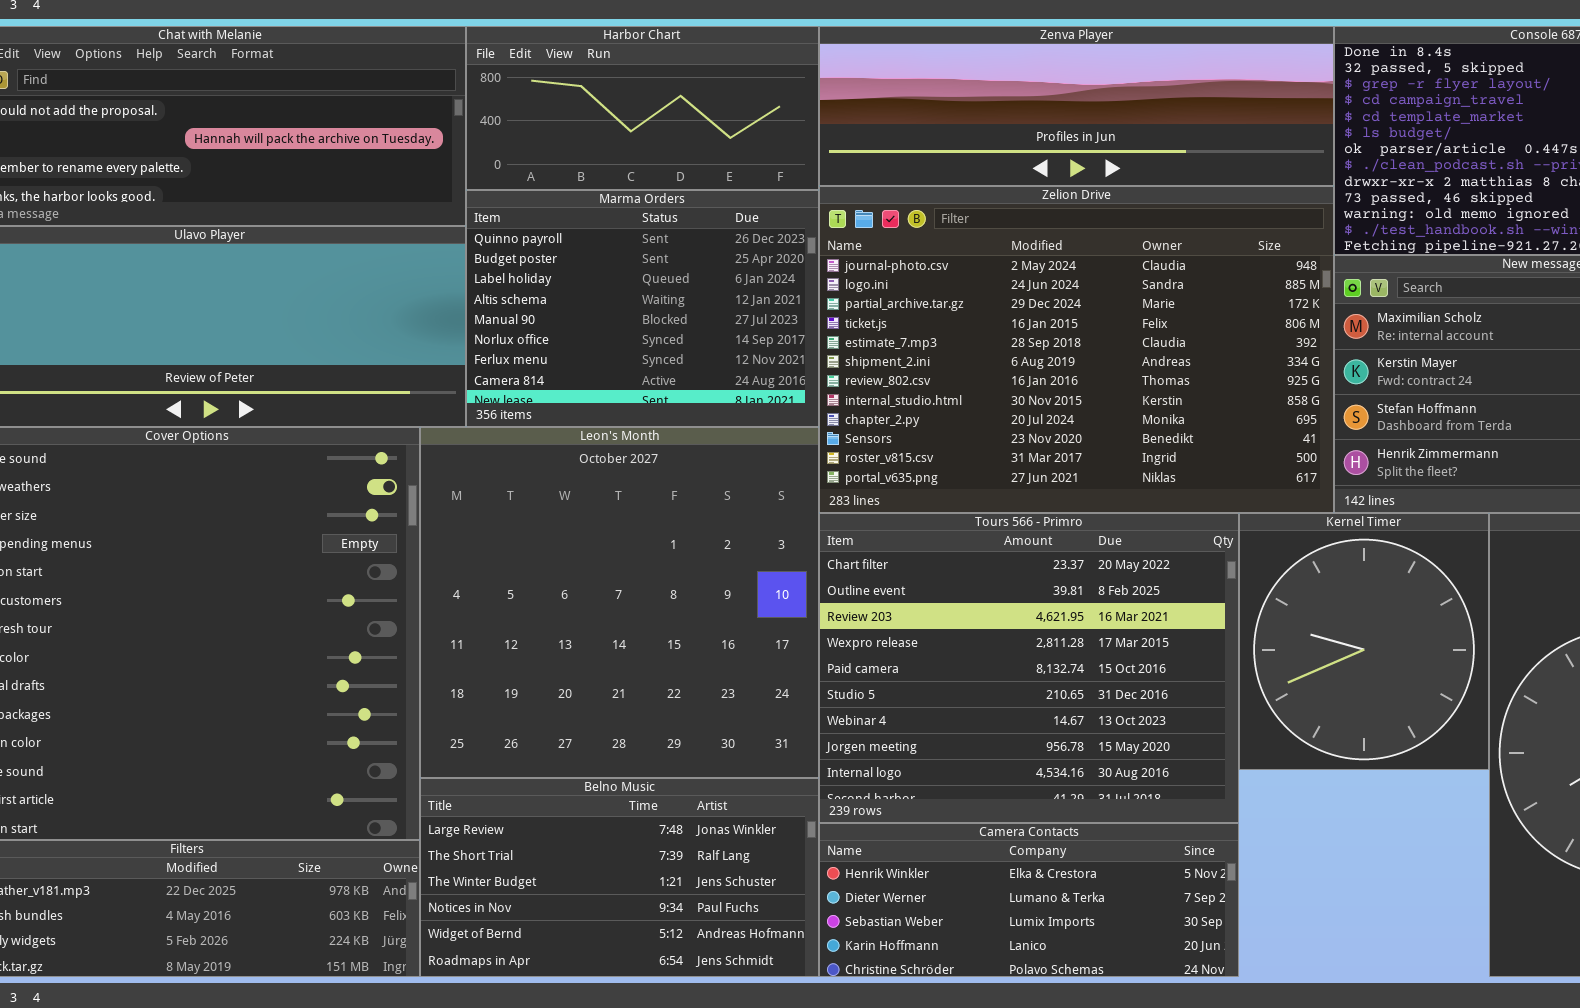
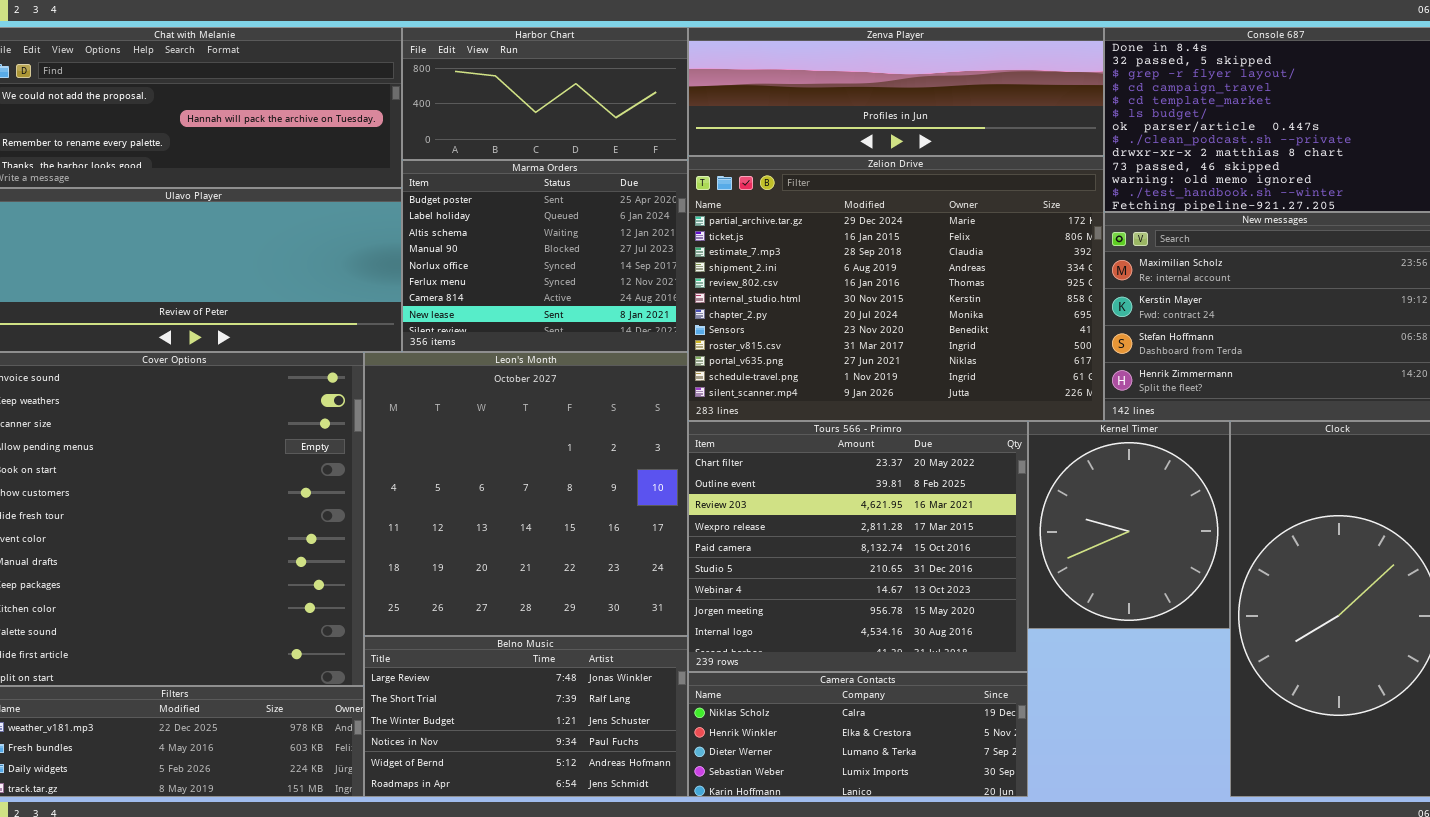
Zelion Drive: [819,186,1334,513] -> [688,156,1104,421], scrolled down 2 rows
Marma Orders: [466,190,819,427] -> [402,160,688,352], scrolled down 1 row
Camera Contacts: [819,823,1239,977] -> [688,672,1028,797], scrolled up 1 row

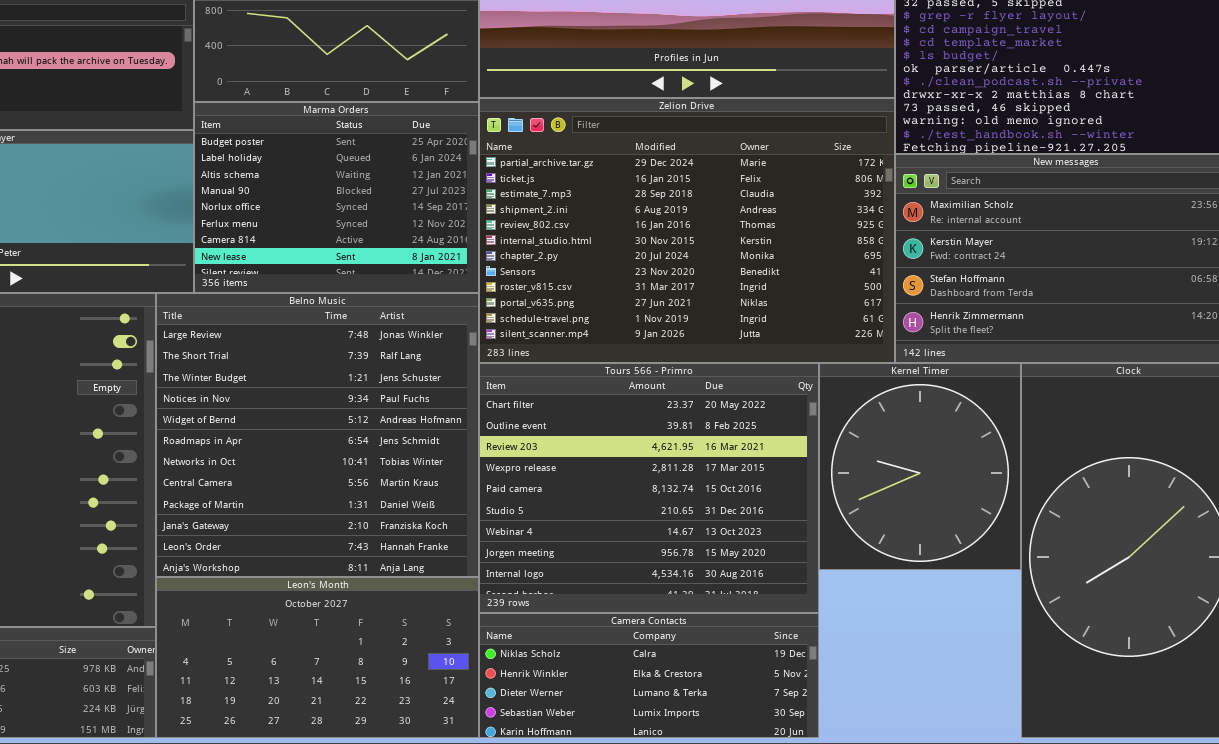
Leon's Month: [364,352,688,636] -> [156,577,479,738], moved, resized
Belno Music: [364,636,688,797] -> [156,293,479,577], moved, resized

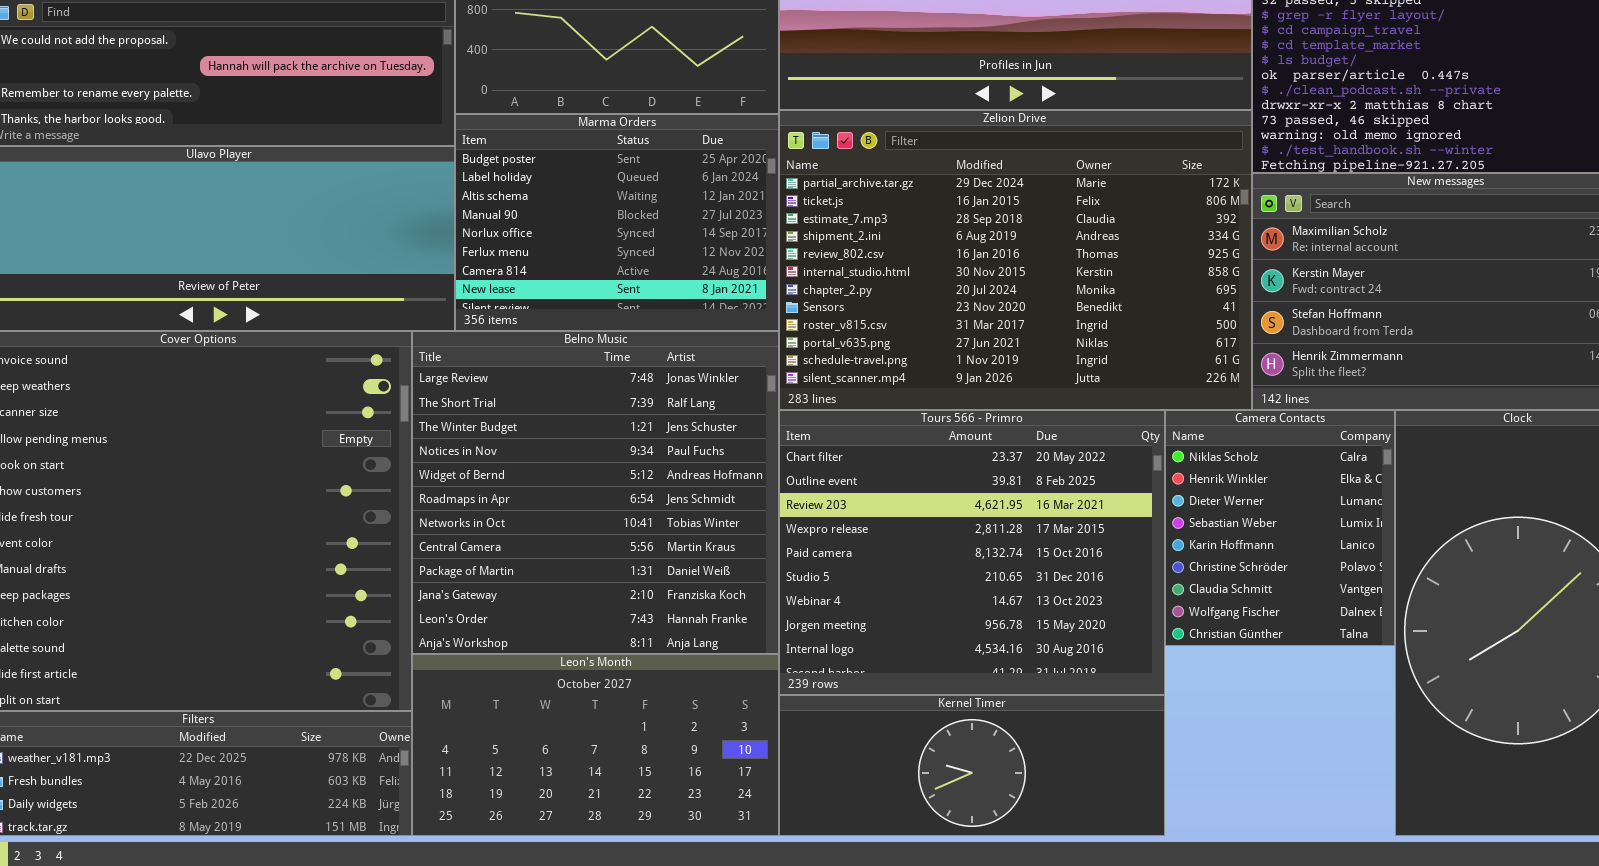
Kernel Timer: [819,363,1021,570] -> [779,695,1165,836], moved, resized
Camera Contacts: [479,613,819,738] -> [1165,410,1395,646], moved, resized

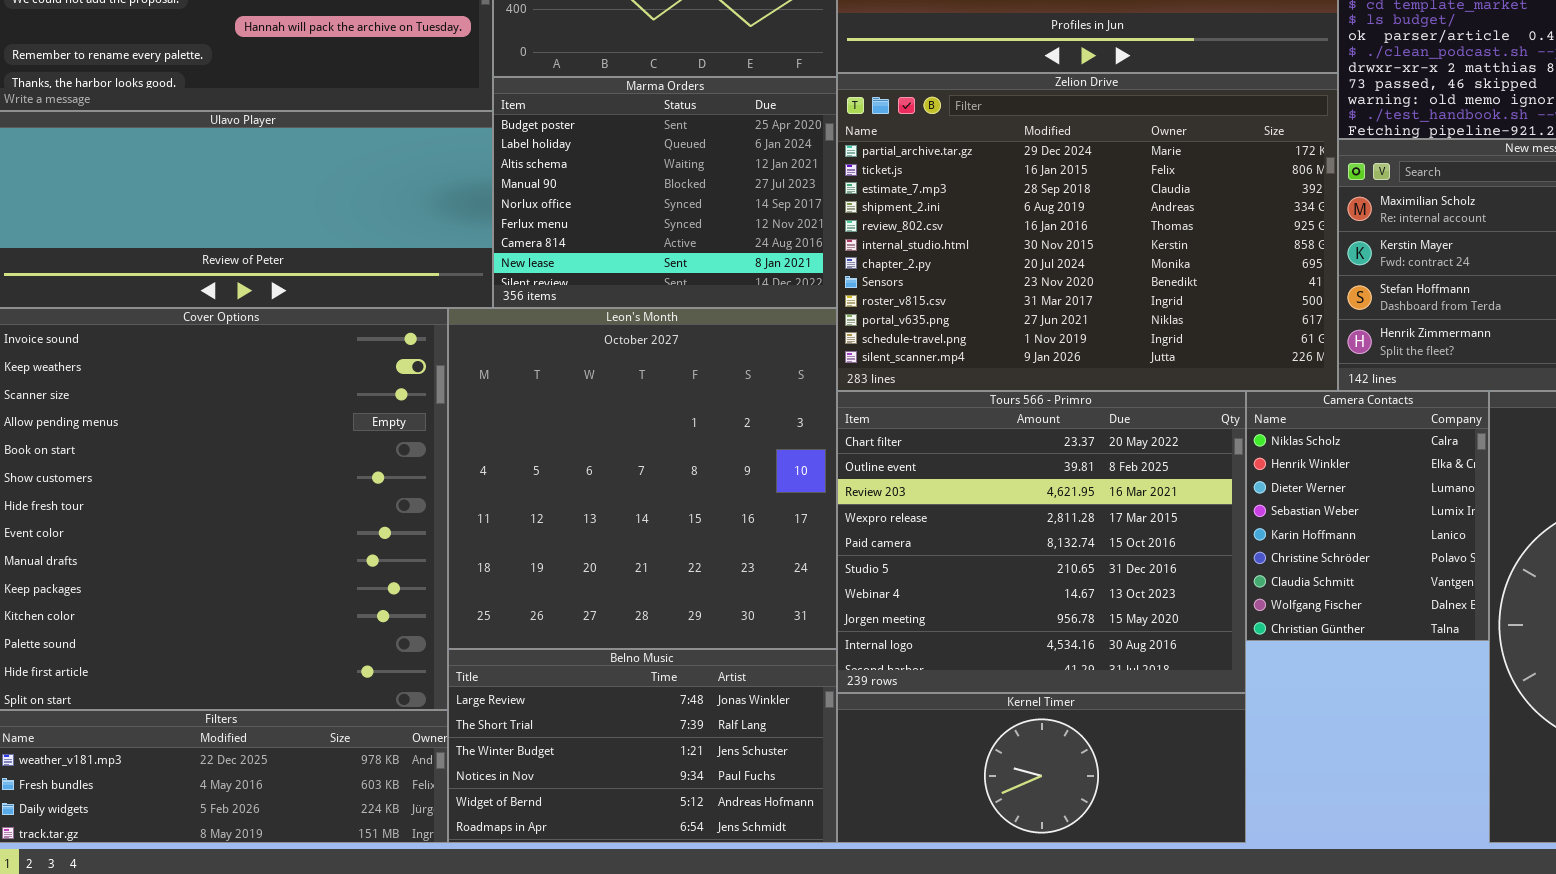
Belno Music: [412,331,779,654] -> [448,649,837,843], moved, resized
Leon's Month: [412,654,779,836] -> [448,308,837,649], moved, resized

